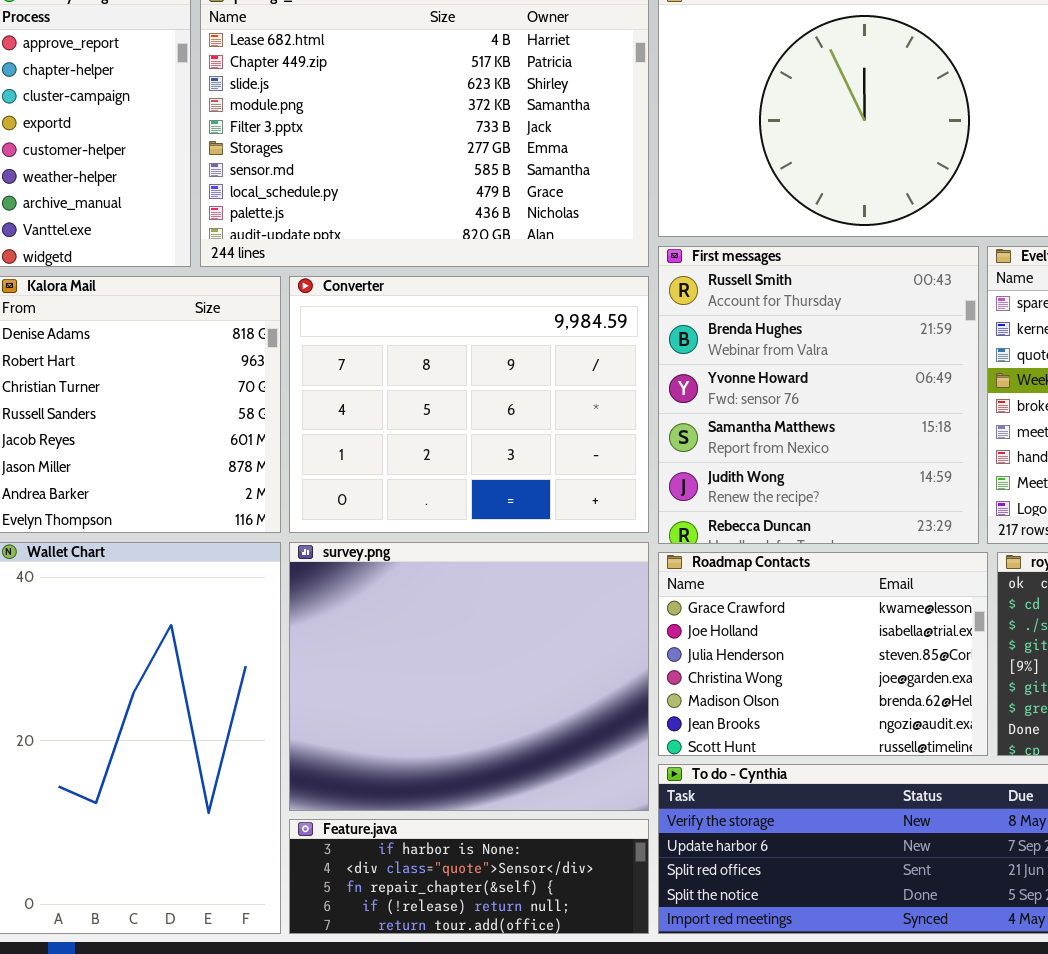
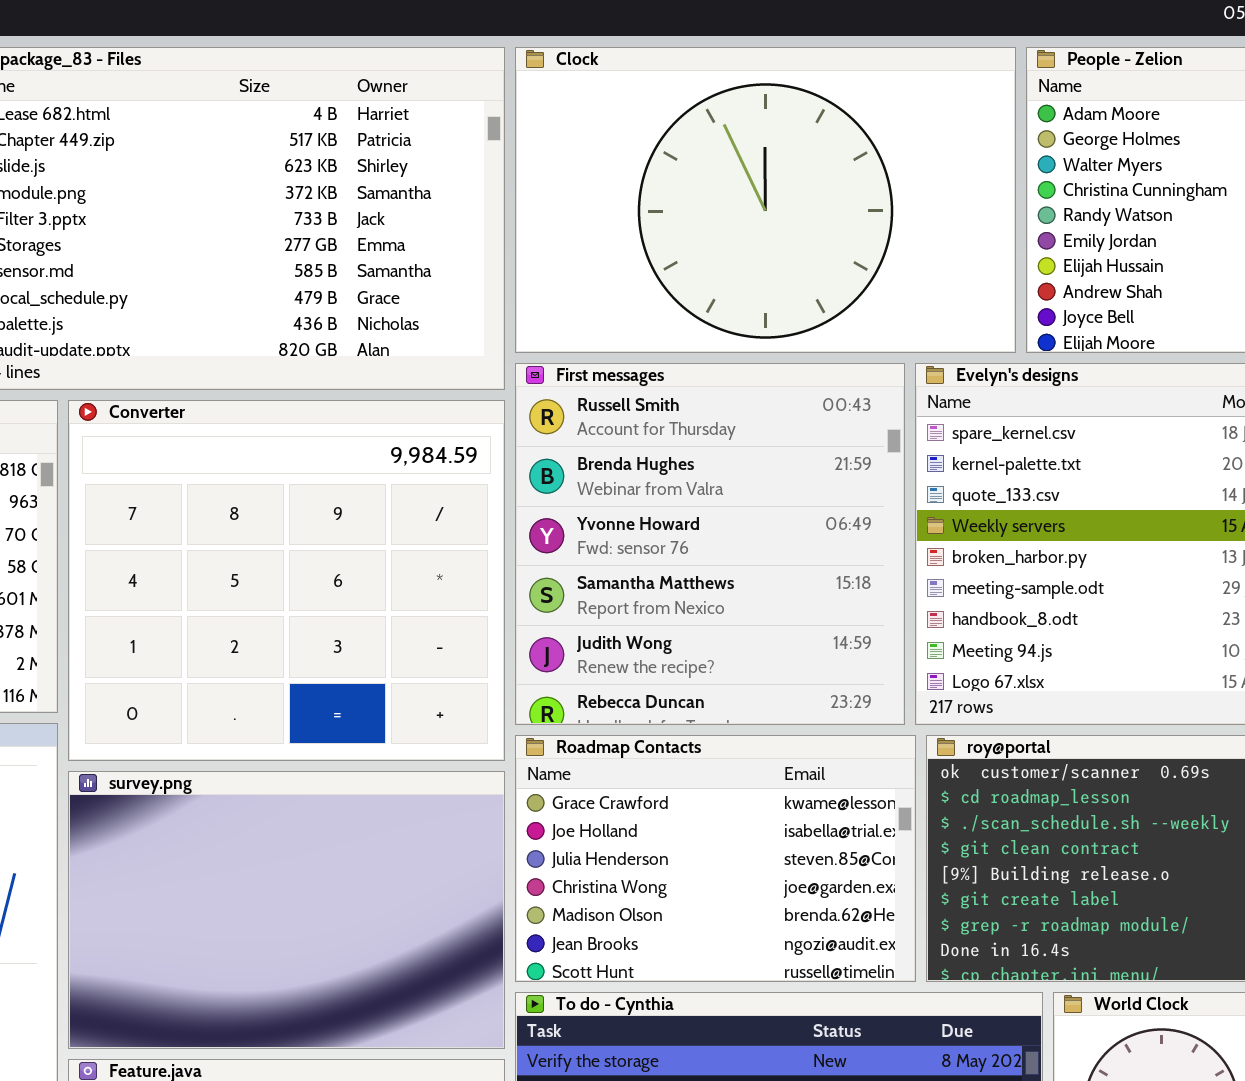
Converter: [289,276,649,533] -> [68,400,505,761], resized
survey.png: [289,542,649,811] -> [68,771,505,1049], resized

